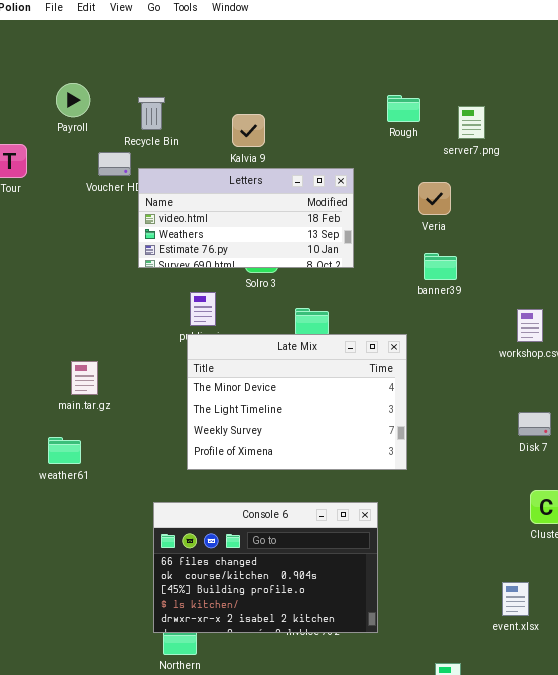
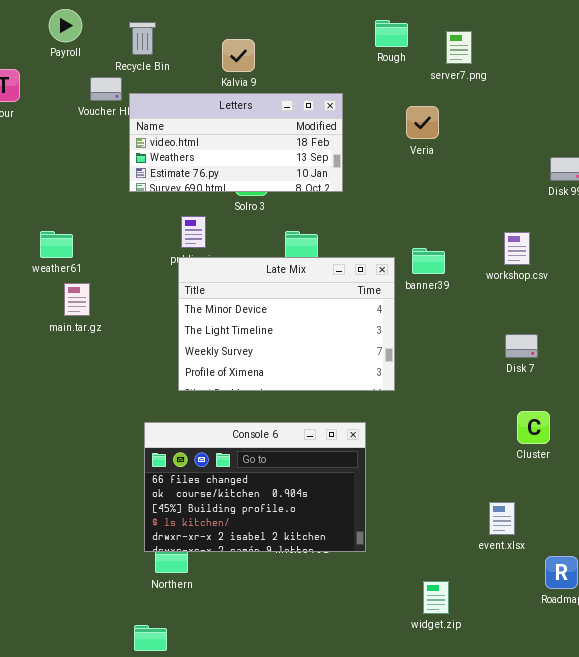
banner39: [424,253,457,280] -> [412,248,445,274], moved
weather61: [48,437,81,464] -> [40,231,73,258], moved

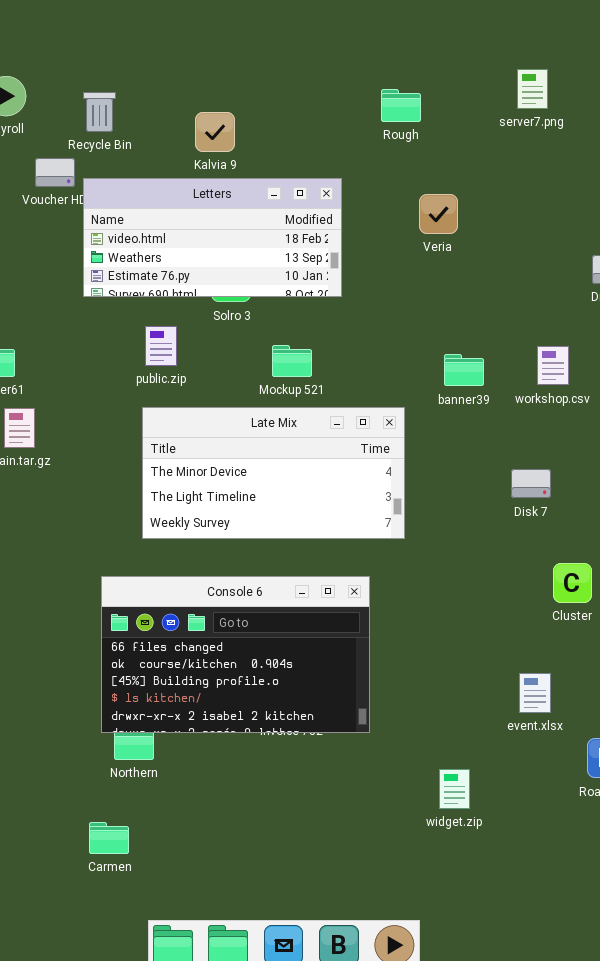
server7.png: [446,31,472,64] -> [517,69,548,109], moved
banner39: [412,248,445,274] -> [444,354,484,386], moved
Late Mix: [178,257,395,391] -> [142,407,405,539], resized
Disk 7: [505,334,538,358] -> [511,469,551,498], moved

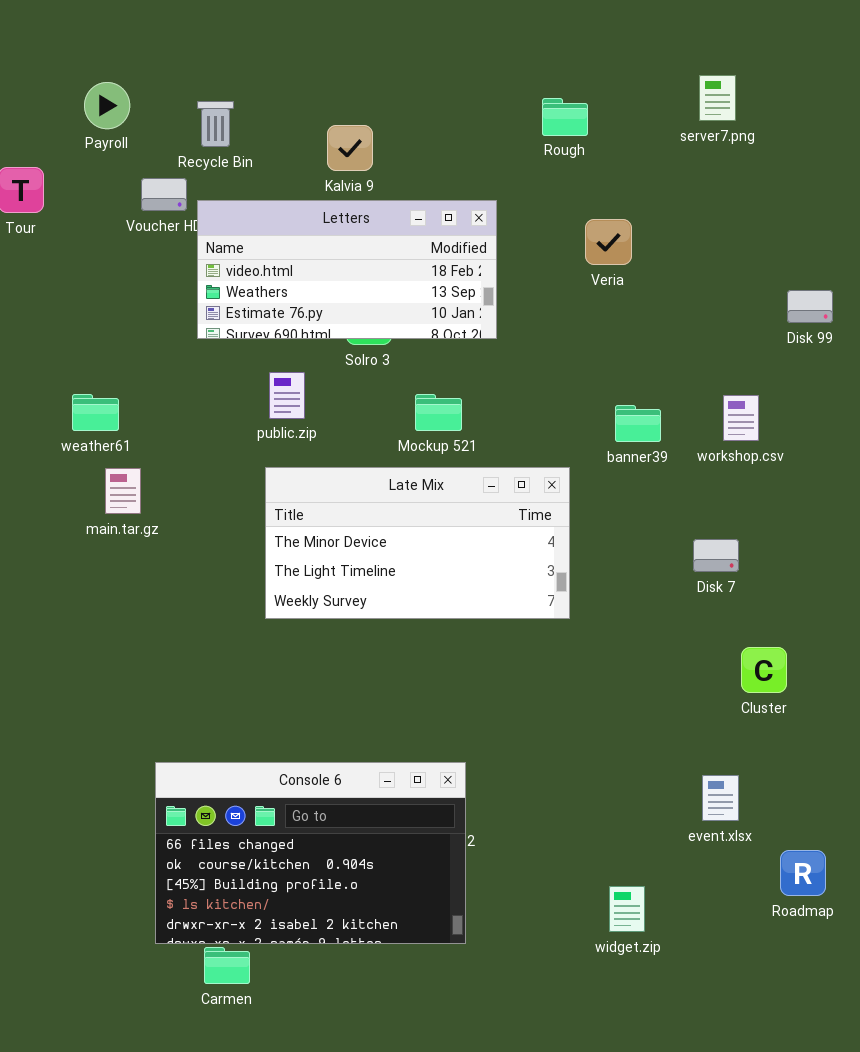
Console 6: [101,576,370,733] -> [155,762,466,944], moved

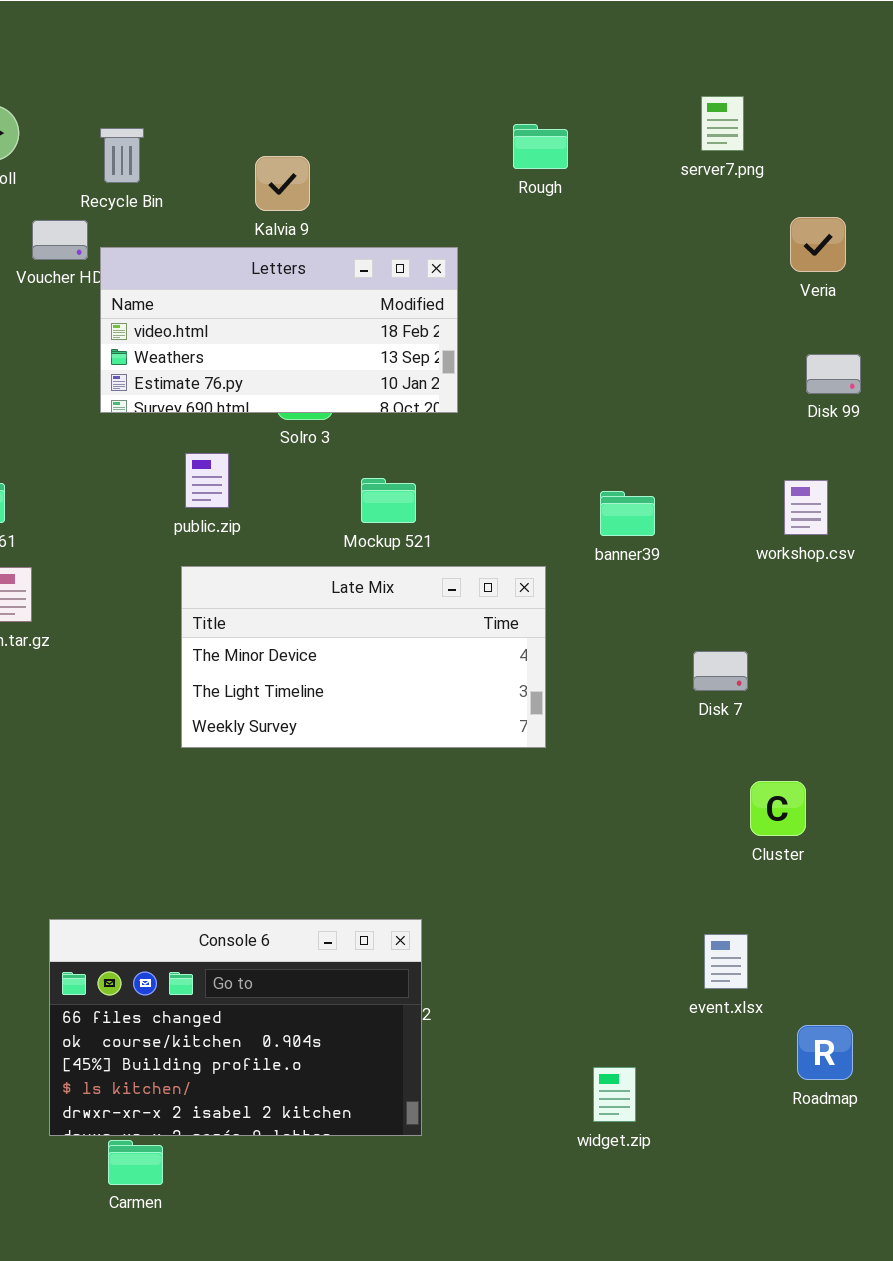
Veria: [585,219,632,265] -> [790,217,846,272], moved
workshop.csv: [723,395,759,441] -> [784,480,828,535], moved

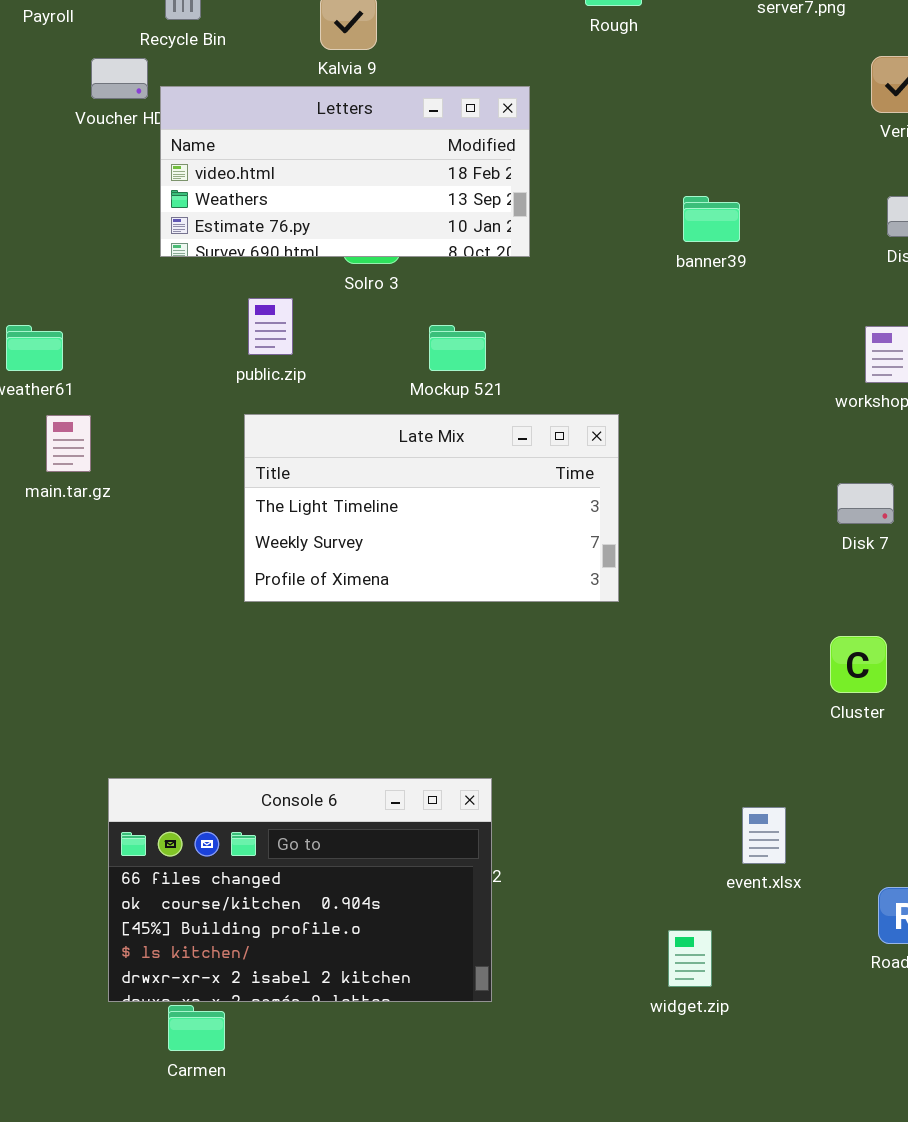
banner39: [600,491,655,536] -> [683,196,740,242], moved
Late Mix: [181,566,546,748] -> [244,414,619,602], scrolled down 1 row
Disk 7: [693,651,748,691] -> [837,483,894,524], moved
event.xlsx: [704,934,748,989] -> [742,807,786,864], moved

